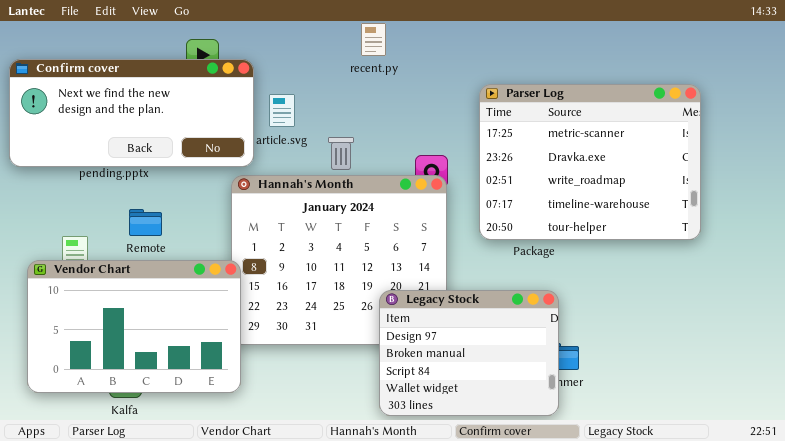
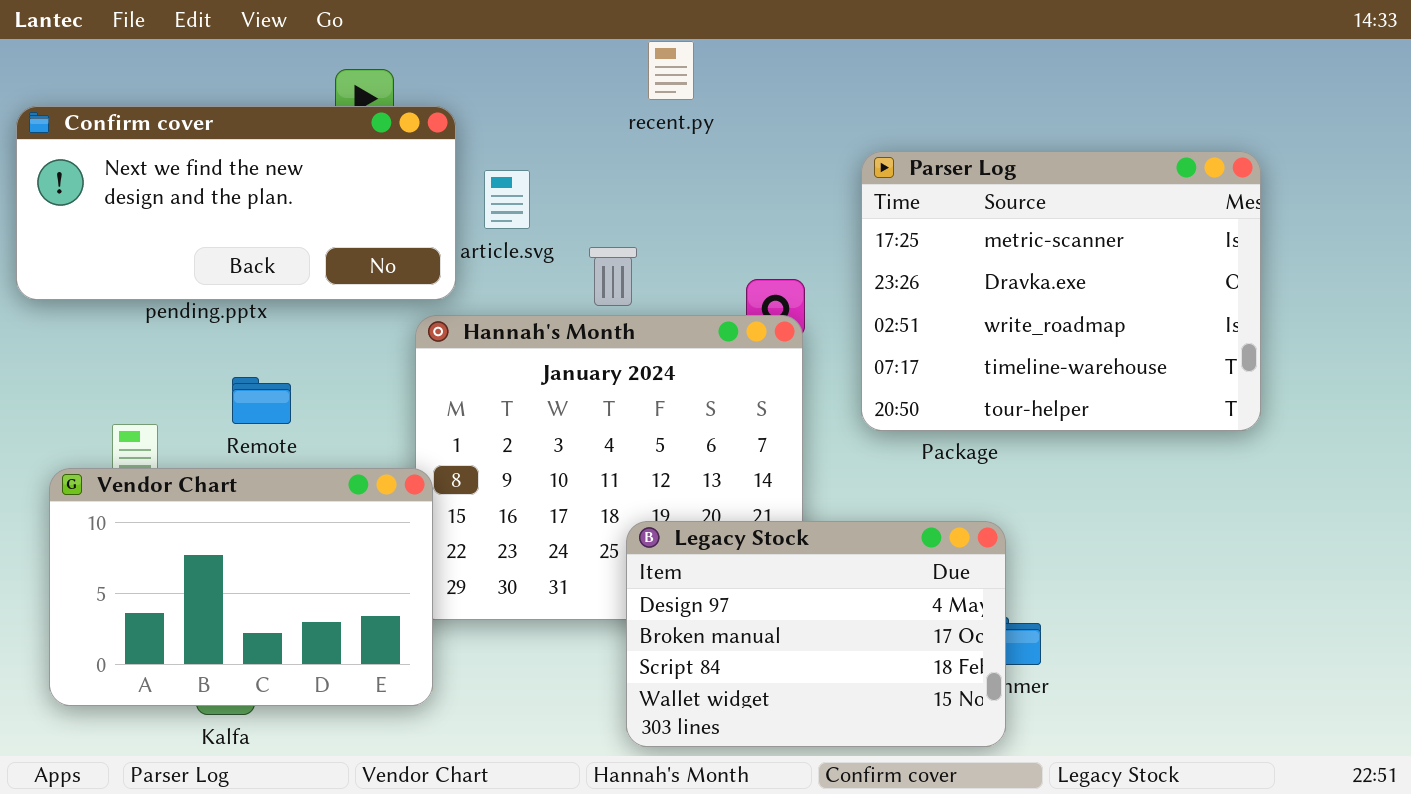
Legacy Stock: [379,290,559,416] -> [626,521,1006,747], resized

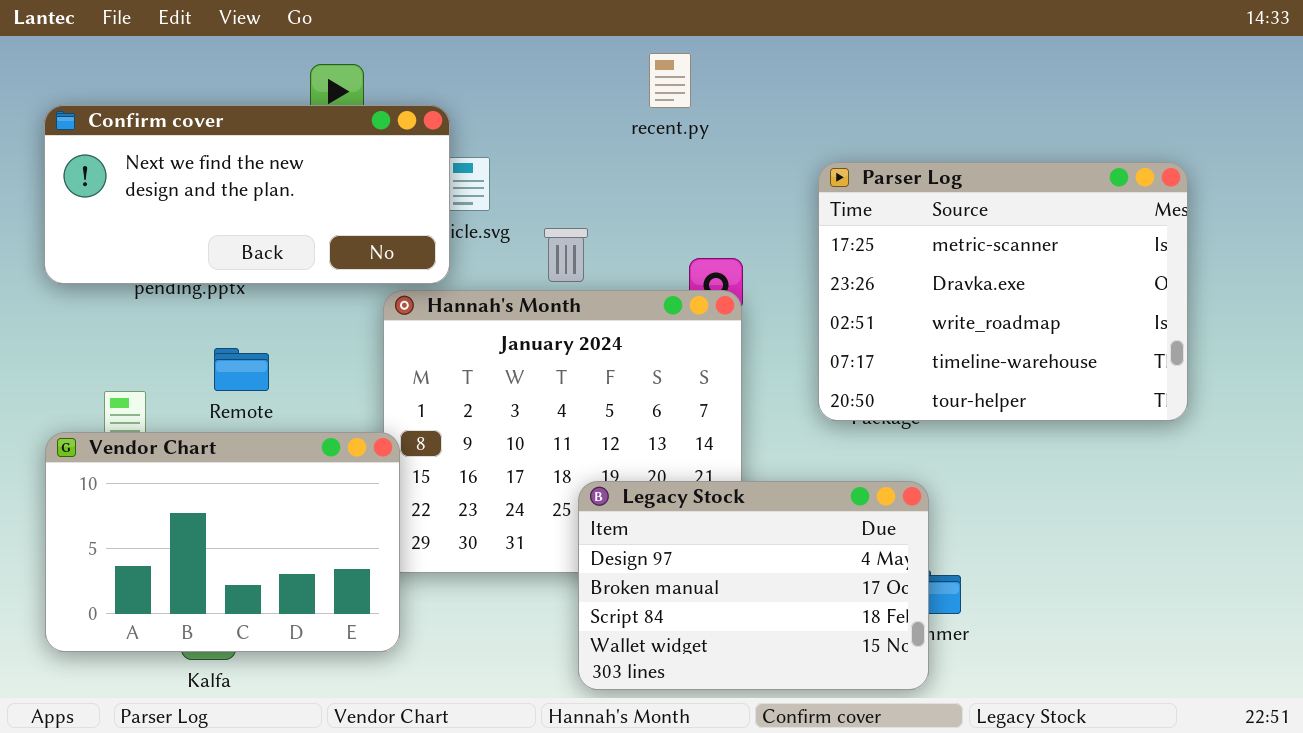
recent.py: [648,41,694,100] -> [649,53,691,108], moved
Confirm cover: [16,106,456,300] -> [44,105,450,284], moved
Parser Log: [861,151,1261,431] -> [818,162,1188,421], moved

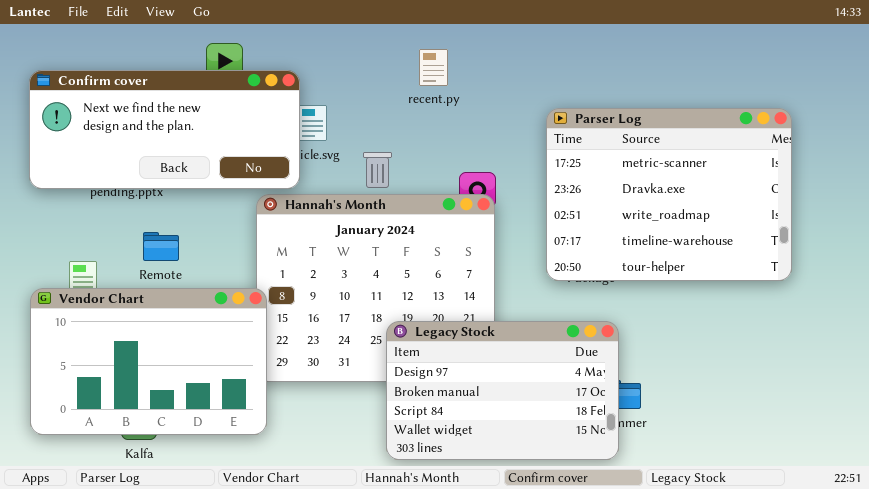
recent.py: [649,53,691,108] -> [419,49,448,86], moved

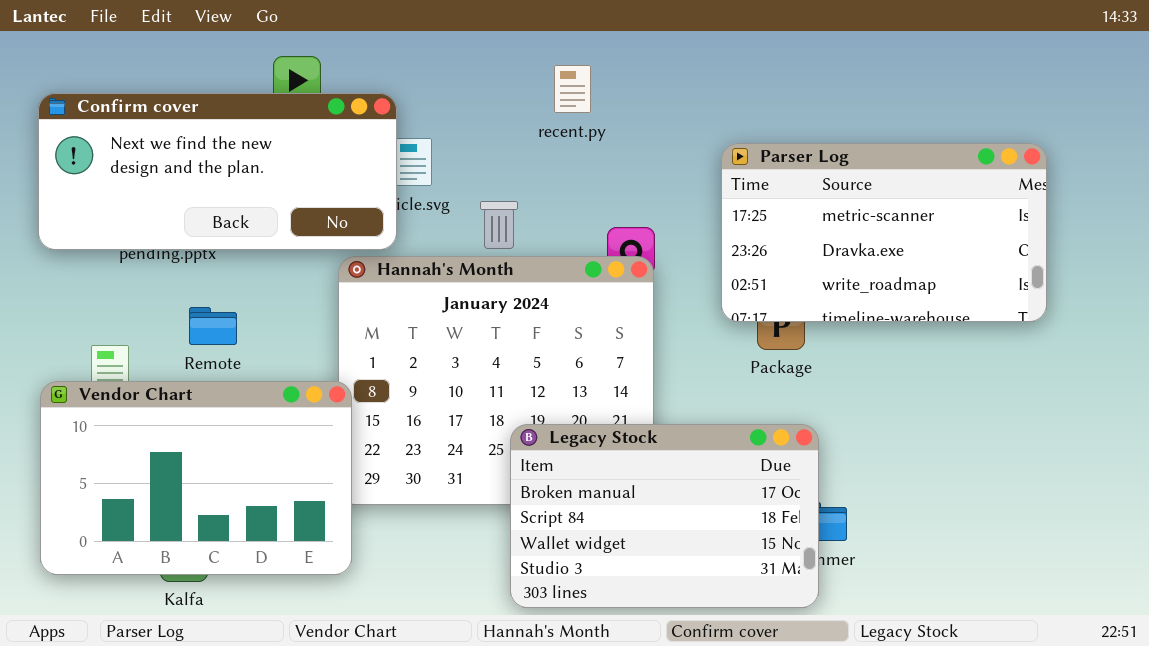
Parser Log: [546,108,792,281] -> [721,143,1047,322], resized
Legacy Stock: [386,321,619,460] -> [510,424,819,608], scrolled down 1 row

